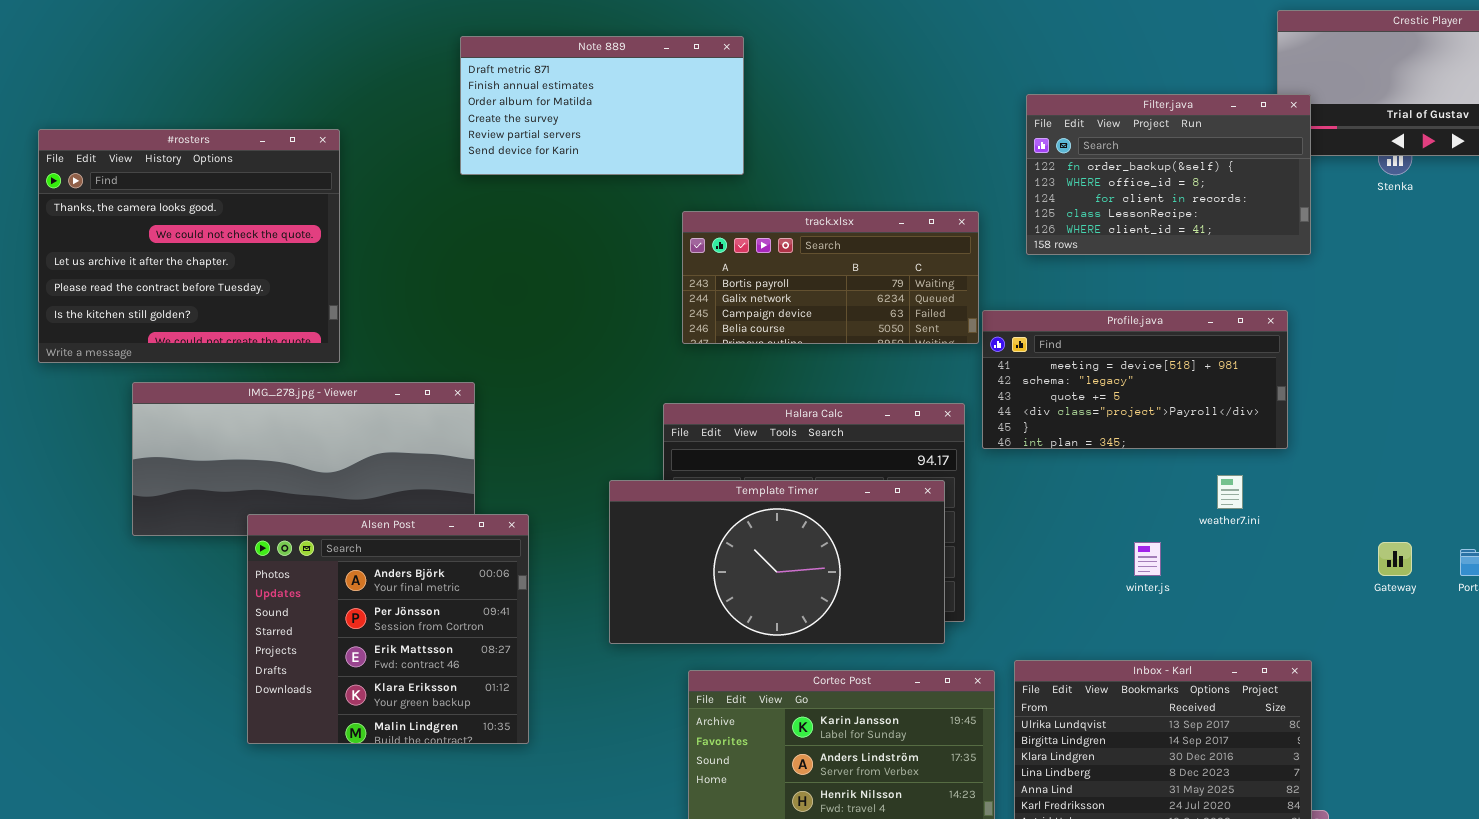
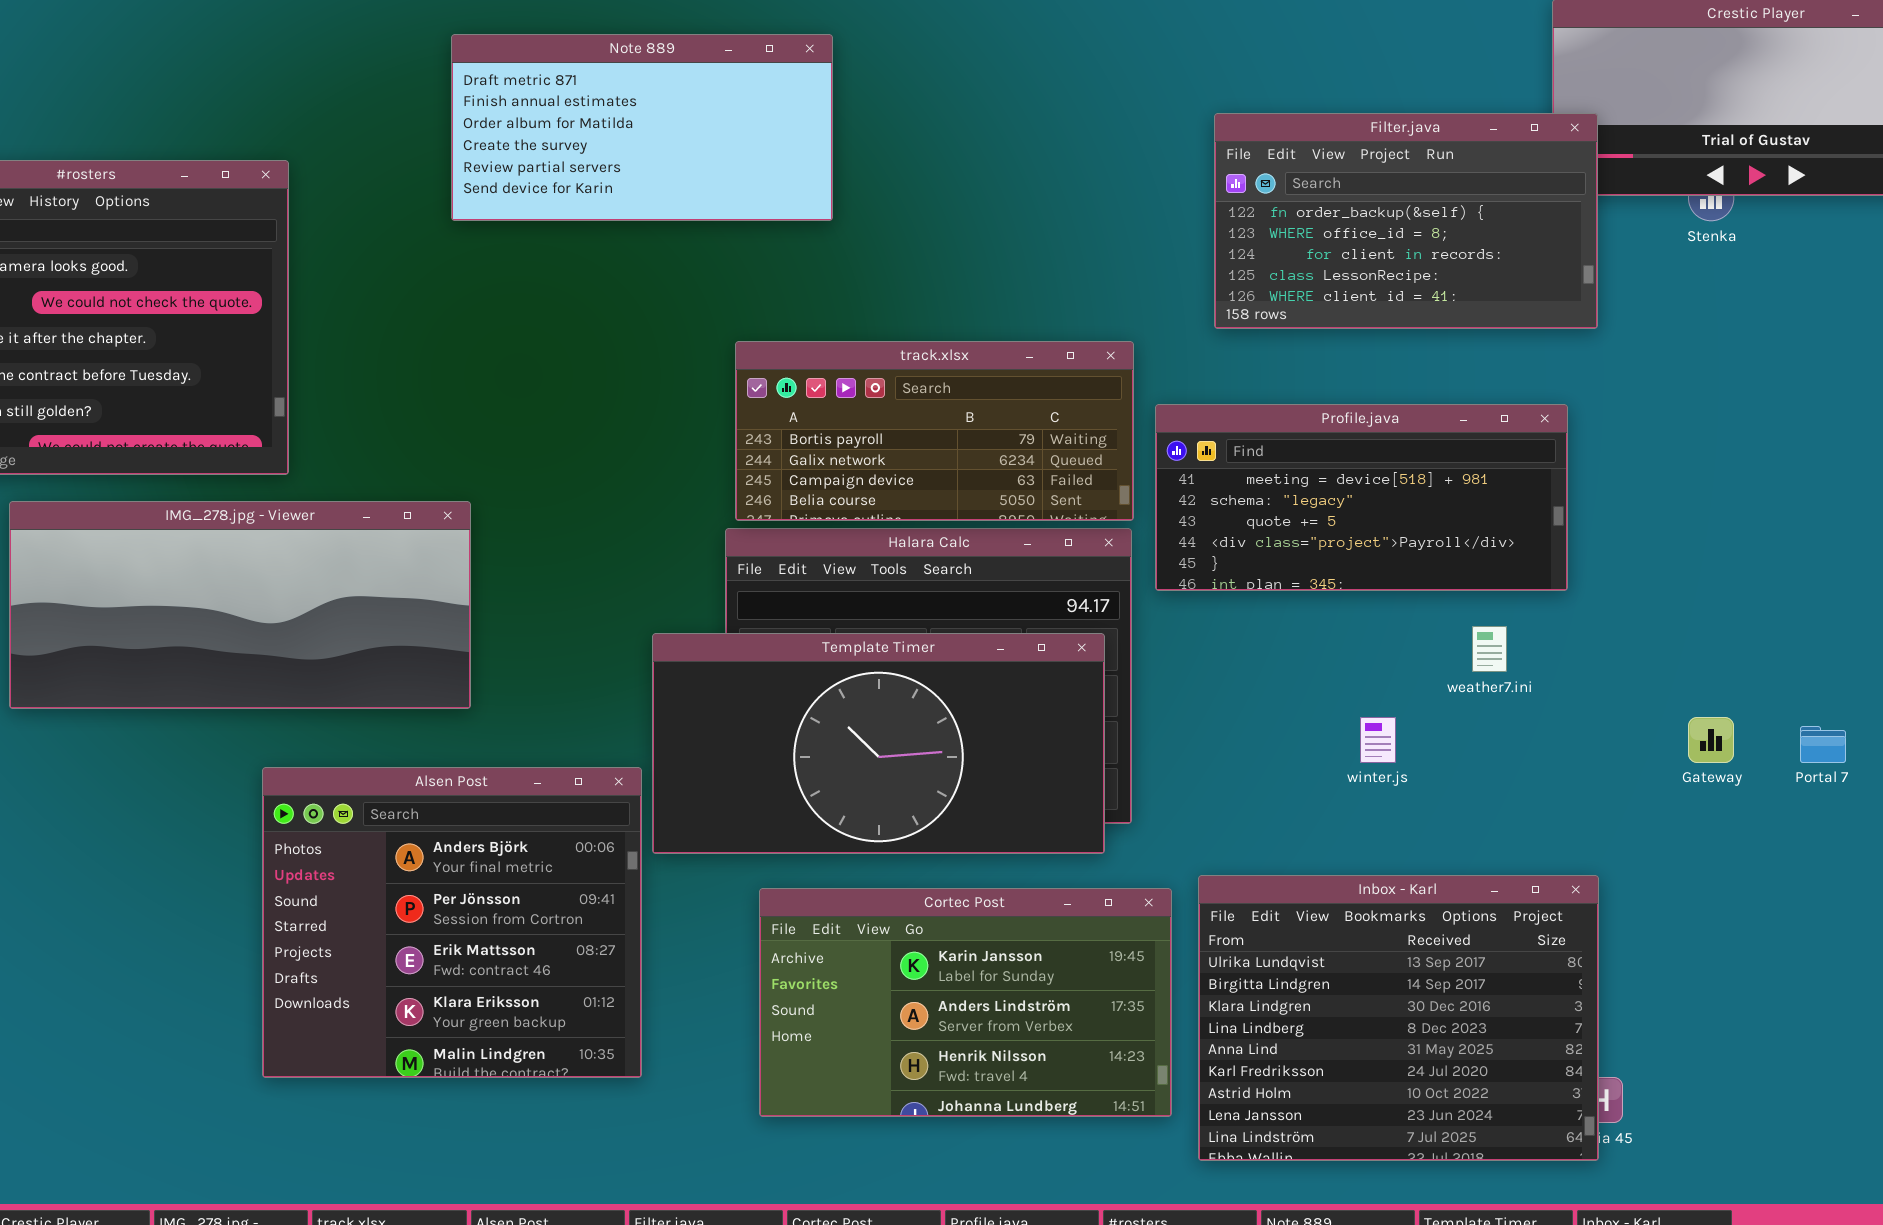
track.xlsx: [682,211,979,344] -> [735,341,1134,521], moved
Alsen Post: [247,514,529,744] -> [262,767,642,1078], moved

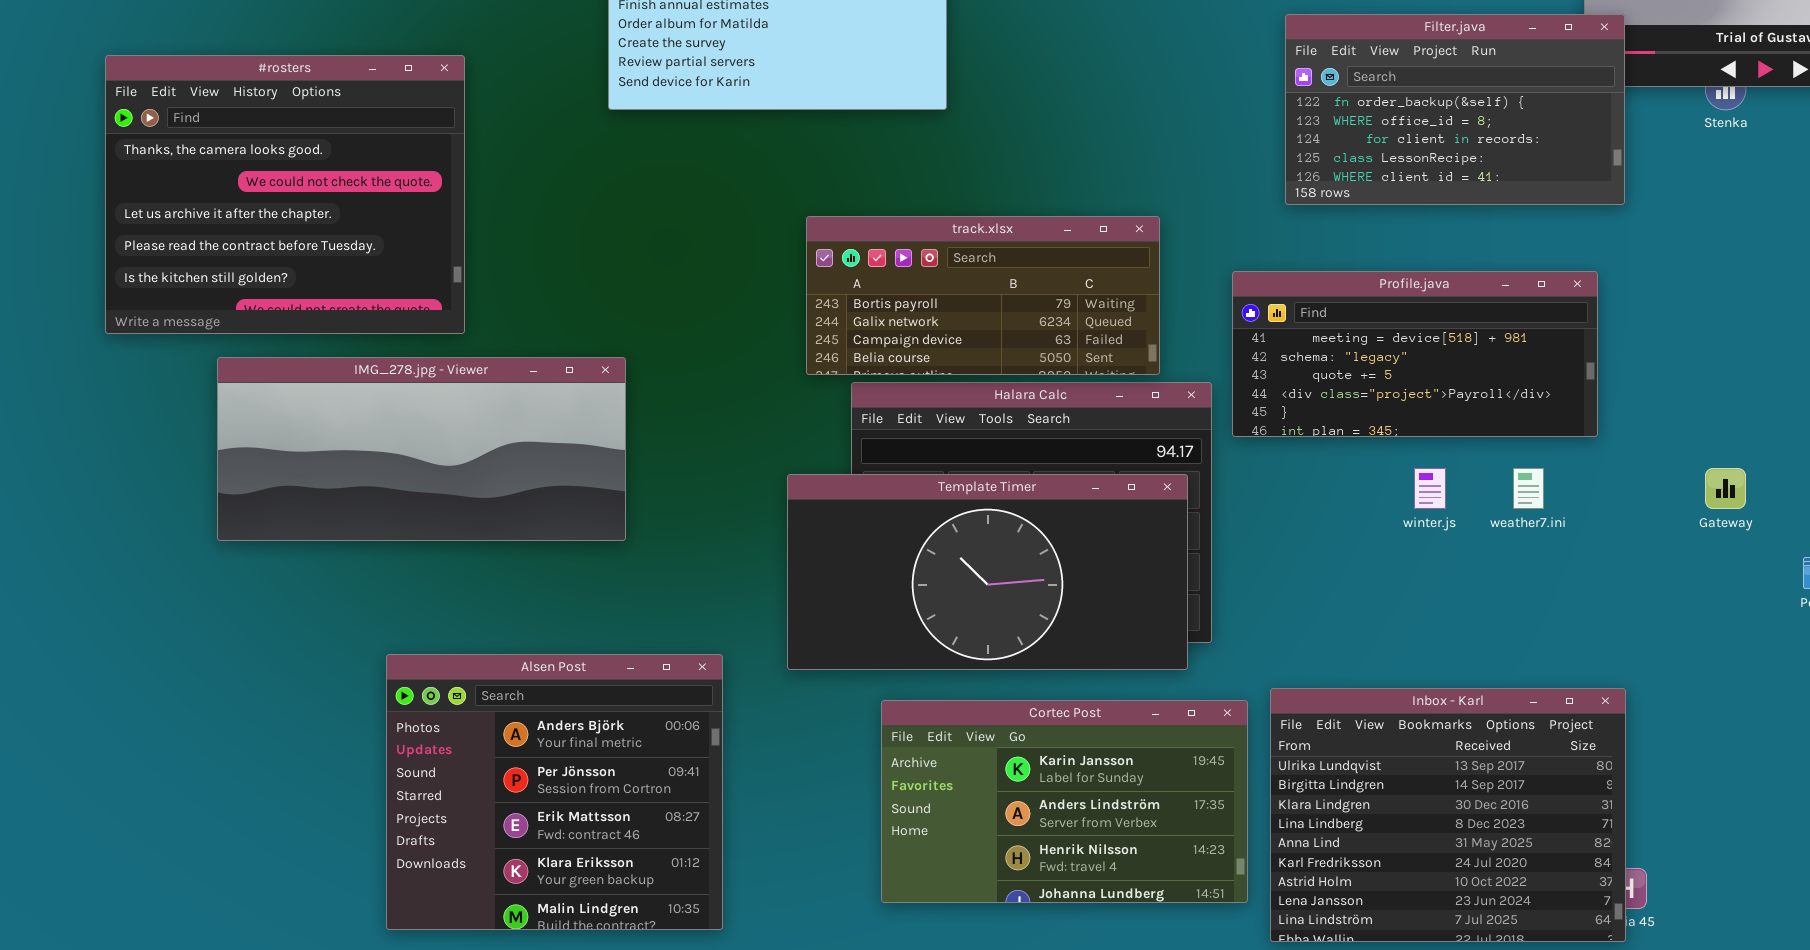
track.xlsx: [735,341,1134,521] -> [806,216,1160,375], moved
winter.js: [1360,717,1396,763] -> [1414,468,1446,509], moved
Gateway: [1688,717,1734,763] -> [1705,468,1746,509], moved
Alsen Post: [262,767,642,1078] -> [386,654,723,930], moved

